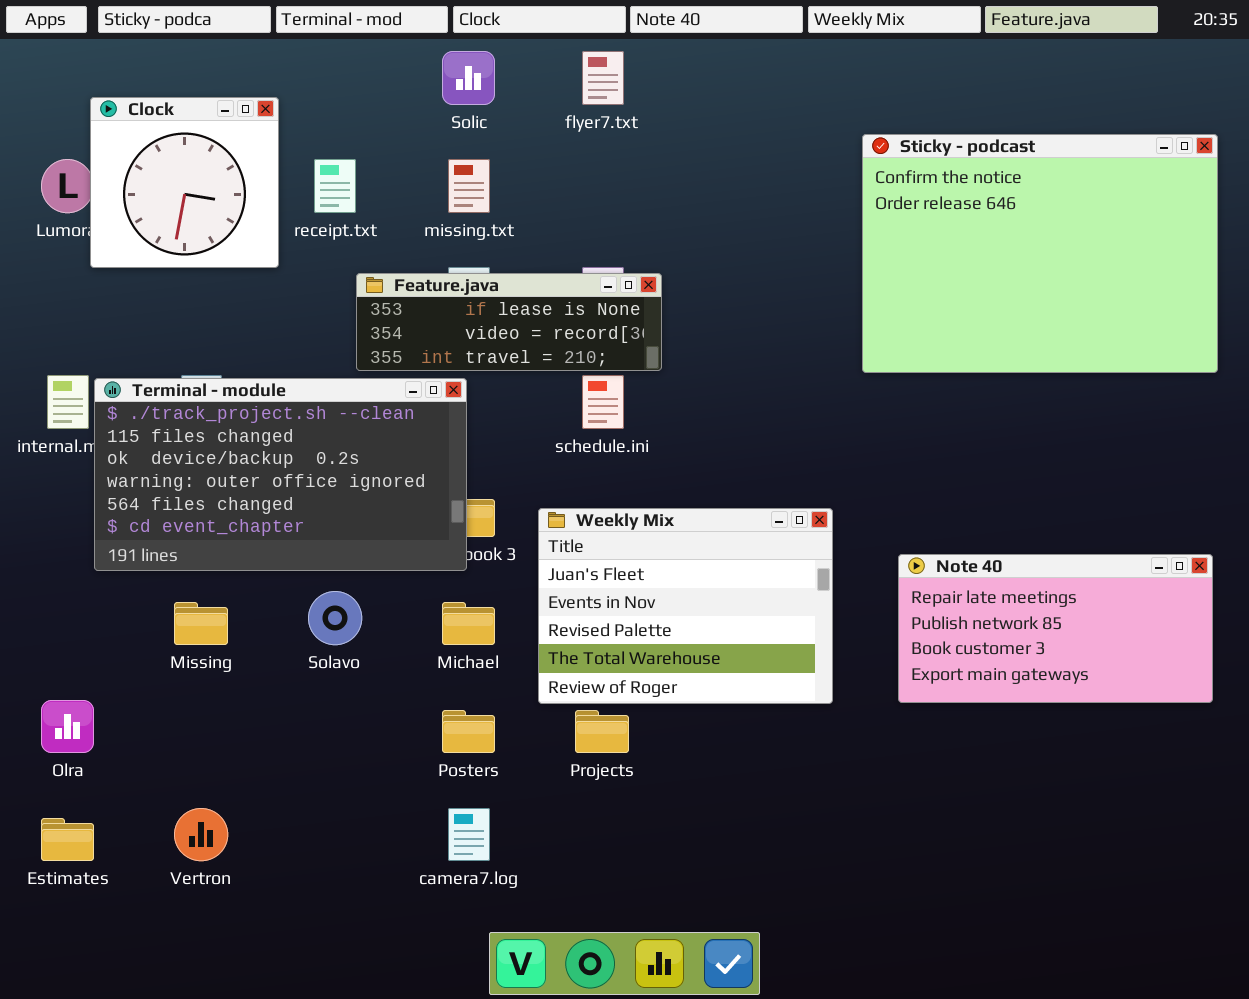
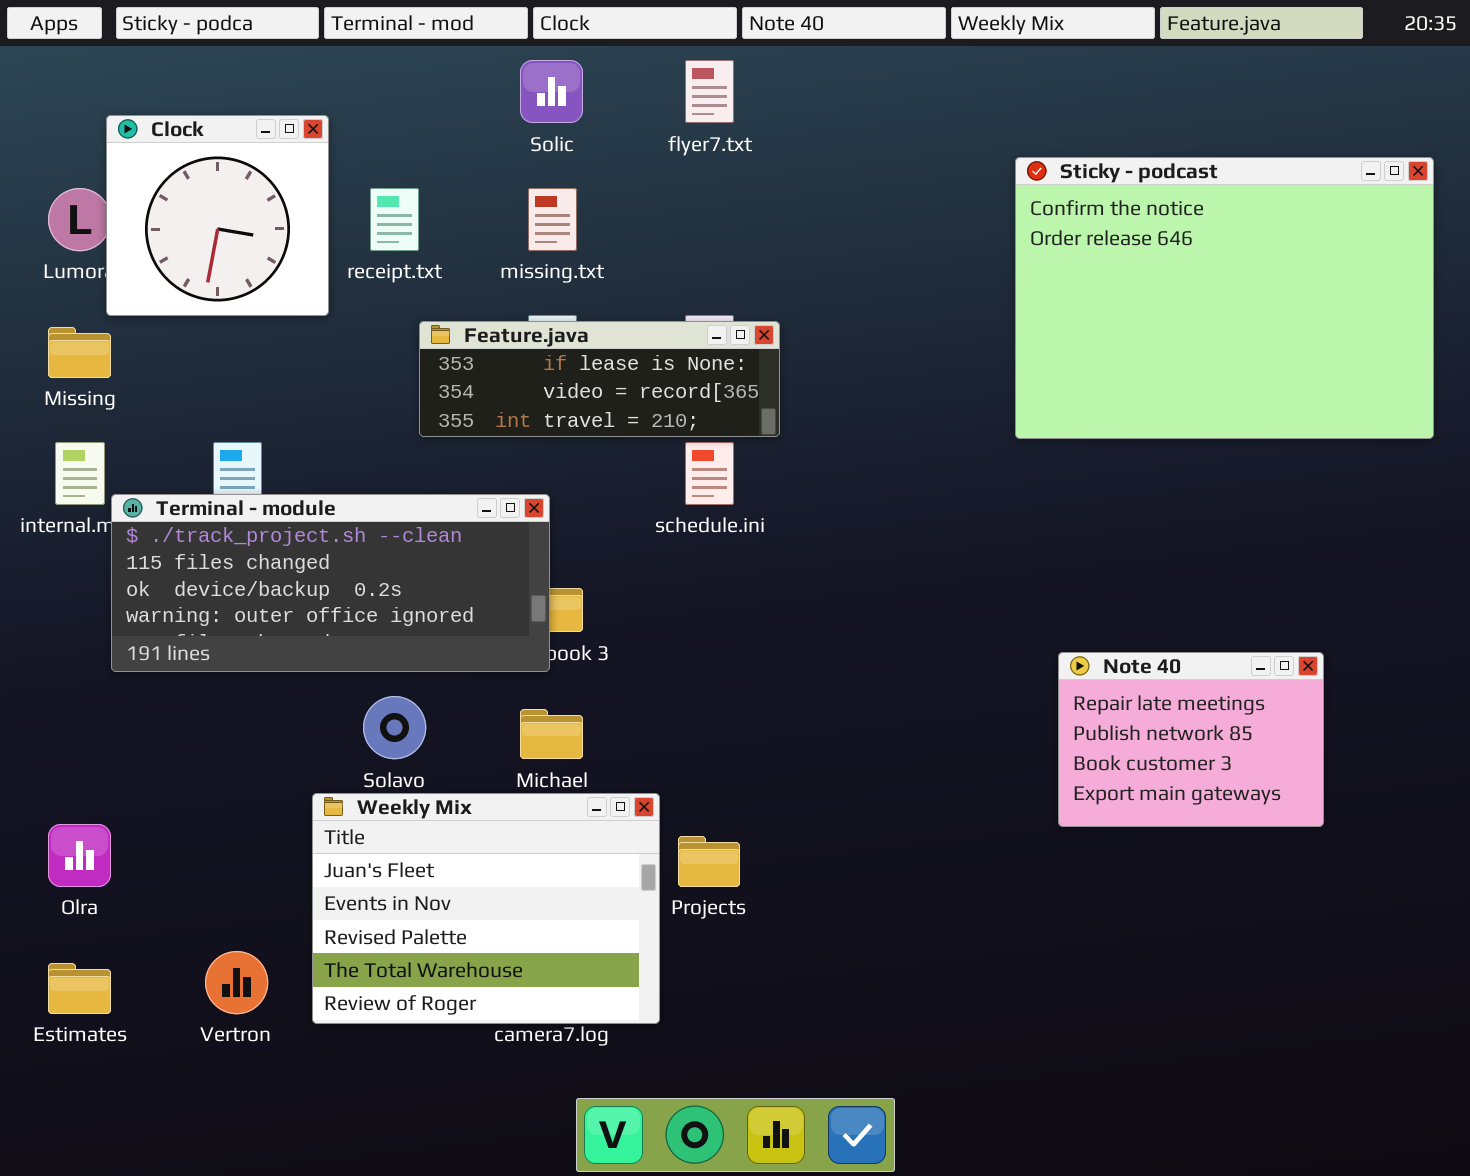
Terminal - module: [94,378,467,571] -> [111,494,550,672], resized
Weekly Mix: [538,508,833,704] -> [312,793,660,1024], moved
Note 40: [898,554,1213,703] -> [1058,652,1324,827], resized
Missing: [174,602,228,645] -> [48,327,111,378], moved

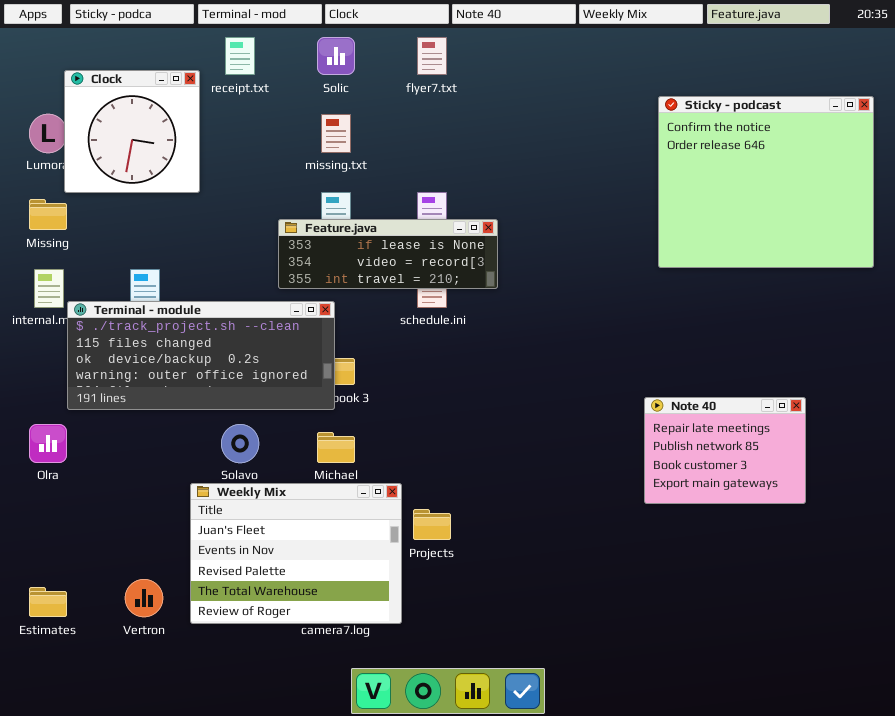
Sticky - podcast: [1015,157,1434,439] -> [658,96,874,268], resized
receipt.txt: [370,188,419,251] -> [225,37,255,75], moved
Feature.java: [419,321,780,437] -> [278,219,498,289], moved
Olra: [48,824,111,887] -> [29,424,67,463], moved

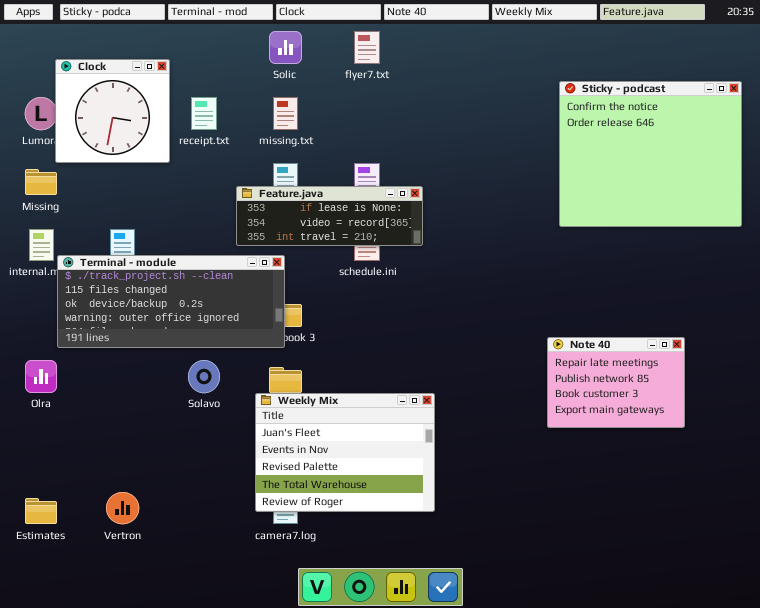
receipt.txt: [225,37,255,75] -> [191,97,217,130], moved
Weekly Mix: [190,483,402,624] -> [255,393,435,512], moved

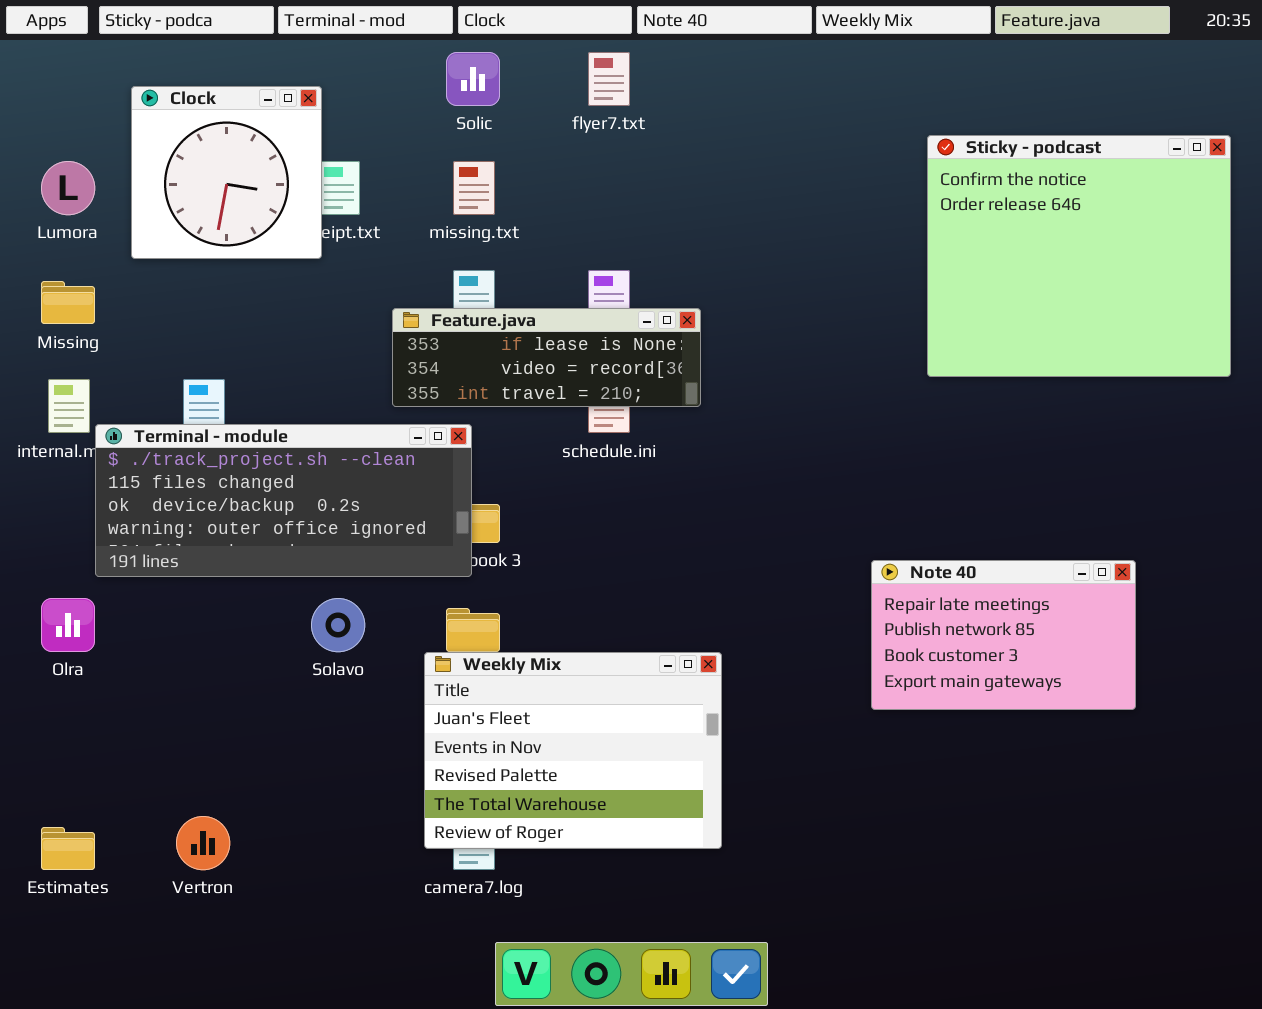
Clock: [55,59,170,163] -> [131,86,322,259], moved
Note 40: [547,337,685,428] -> [871,560,1136,710], resized

